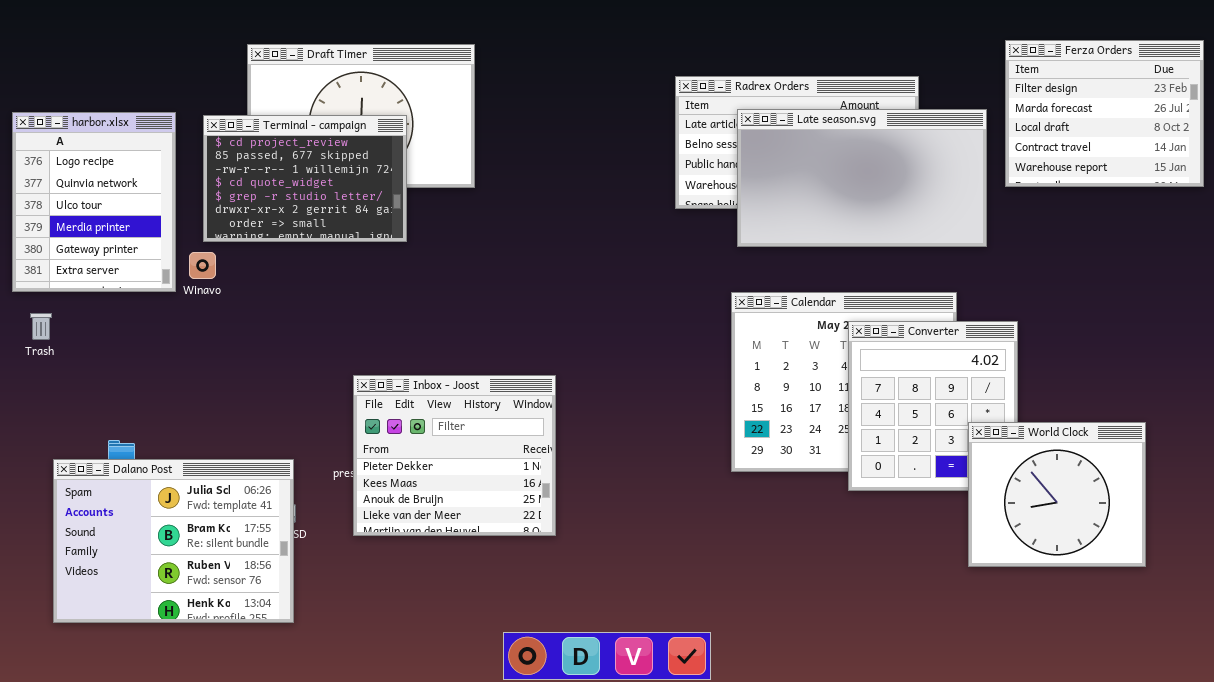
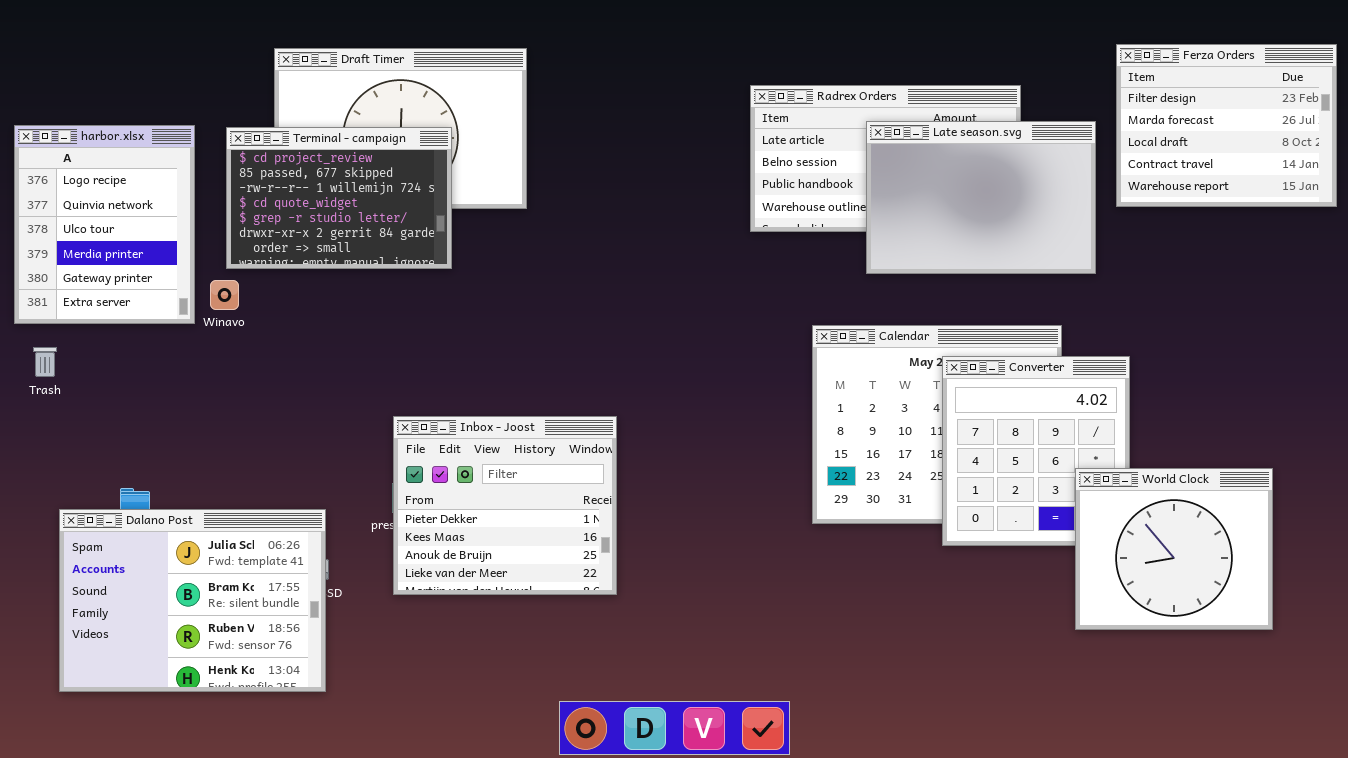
Late season.svg: [737,109,987,247] -> [866,121,1096,274], resized

